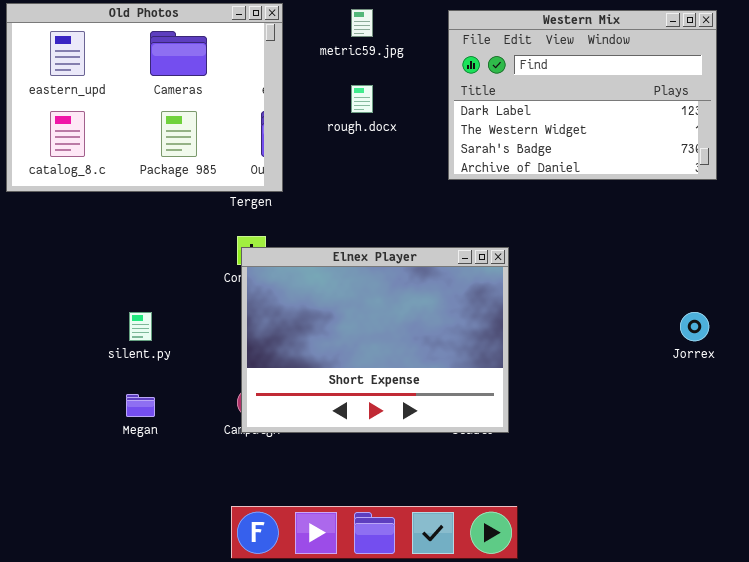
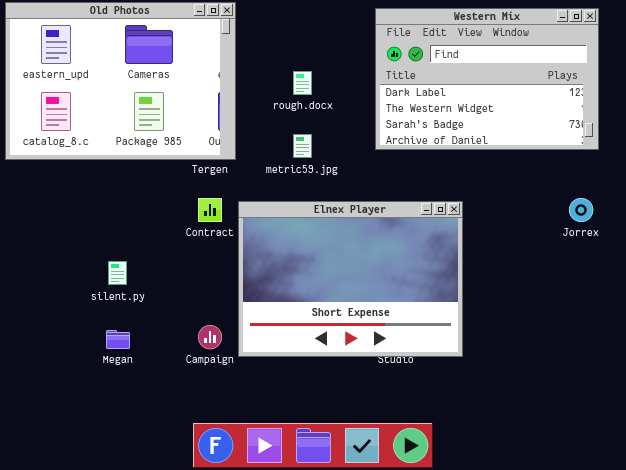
metric59.jpg: [351,9,373,37] -> [293,134,312,158], moved
Elnex Player: [241,247,509,433] -> [238,201,463,357], moved
Jorrex: [680,312,709,341] -> [569,198,593,222], moved

